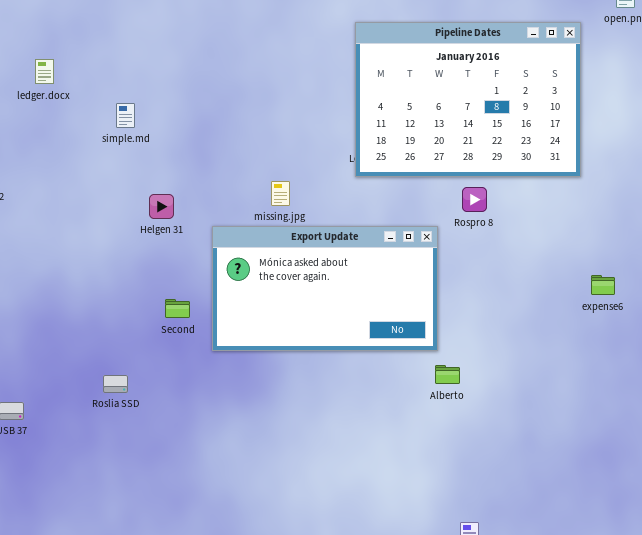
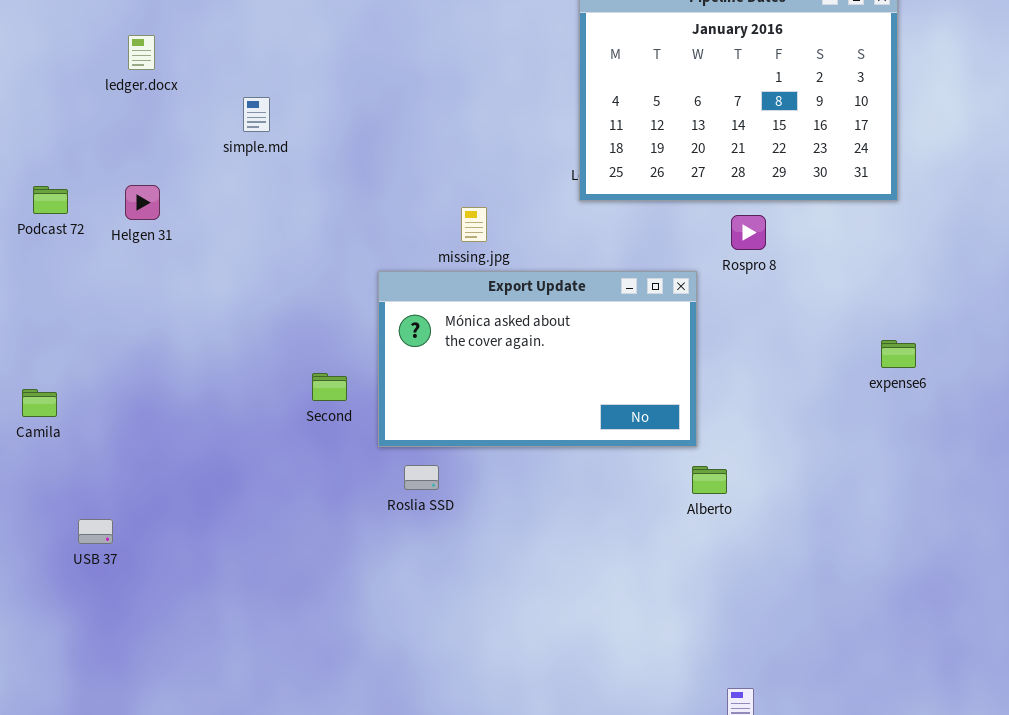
Helgen 31: [149,194,174,219] -> [125,185,160,220], moved
expense6: [591,275,615,295] -> [881,340,916,368], moved
Roslia SSD: [103,375,128,393] -> [404,465,439,490], moved

